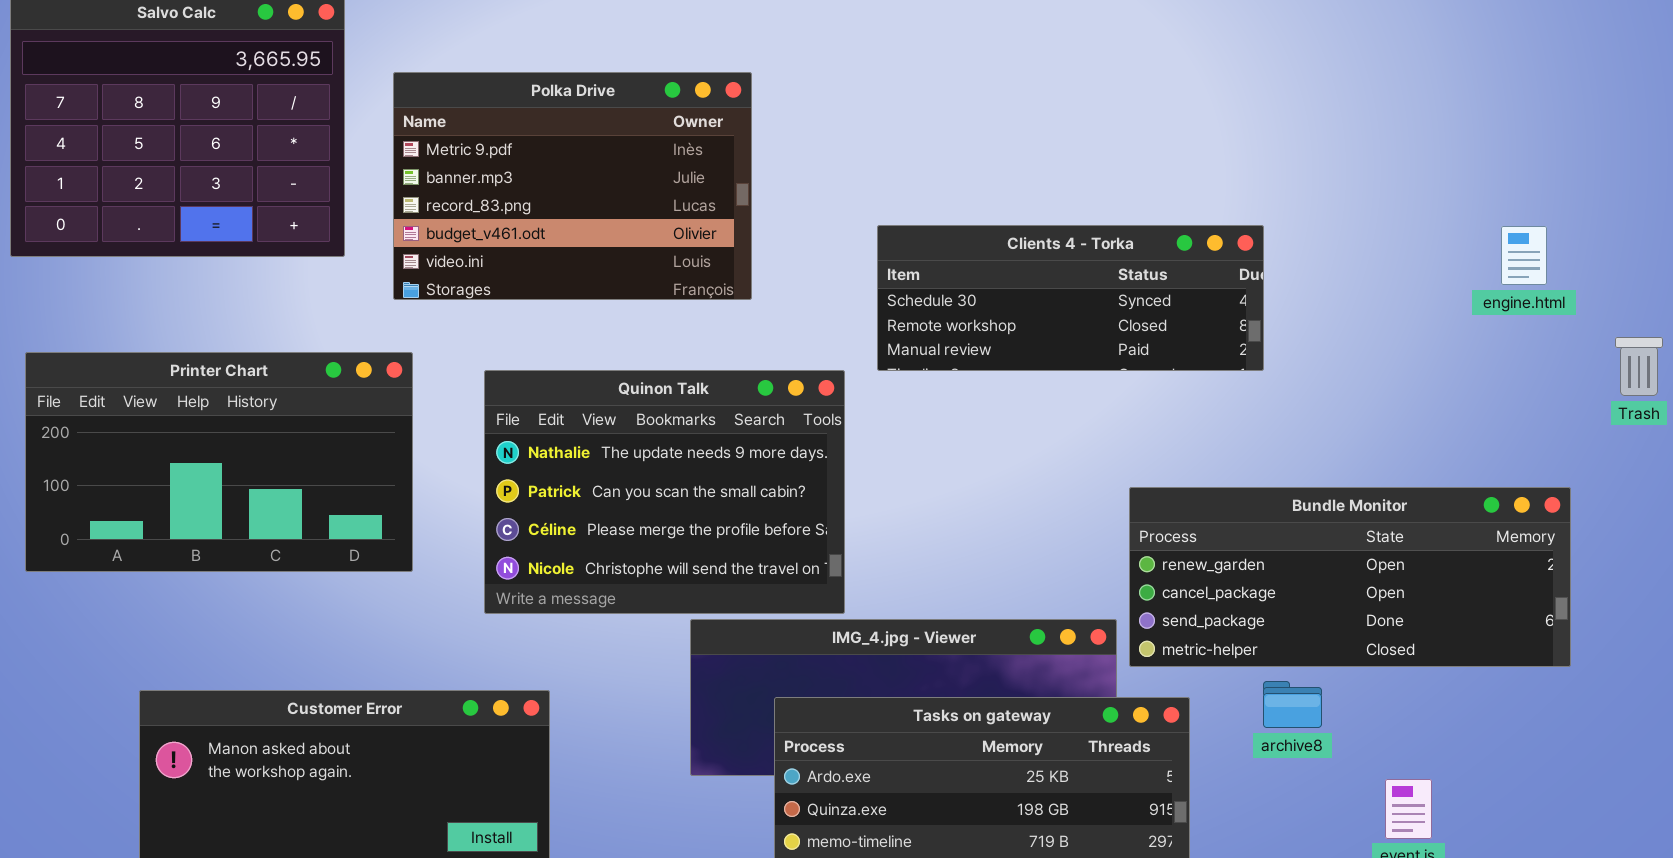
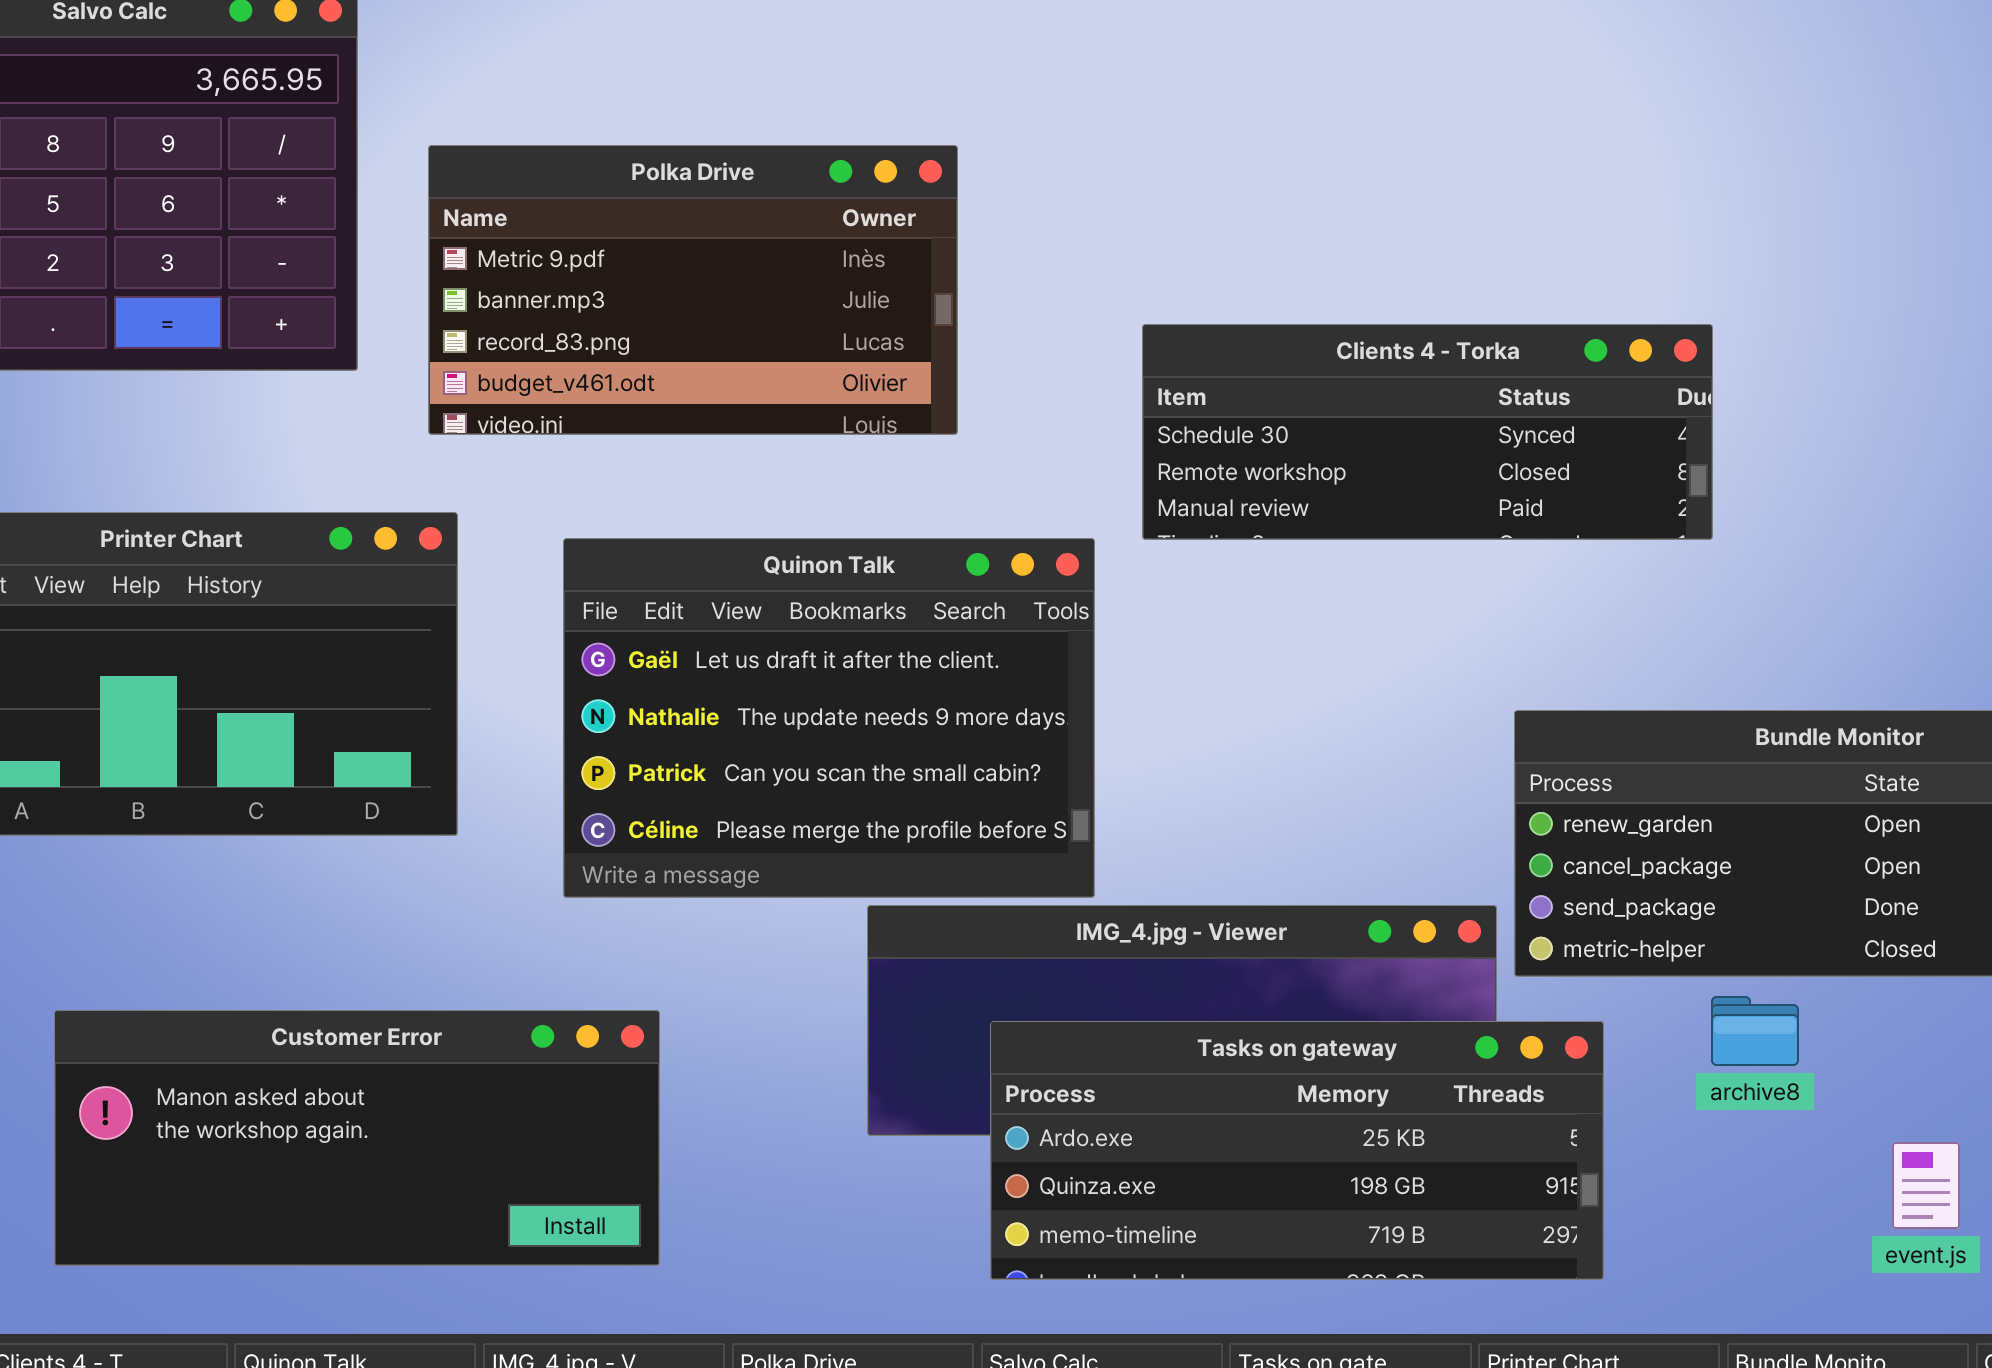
Polka Drive: [393,72,752,300] -> [428,145,958,435], resized
Quinon Talk: [484,370,845,614] -> [563,538,1095,898], scrolled up 1 row

